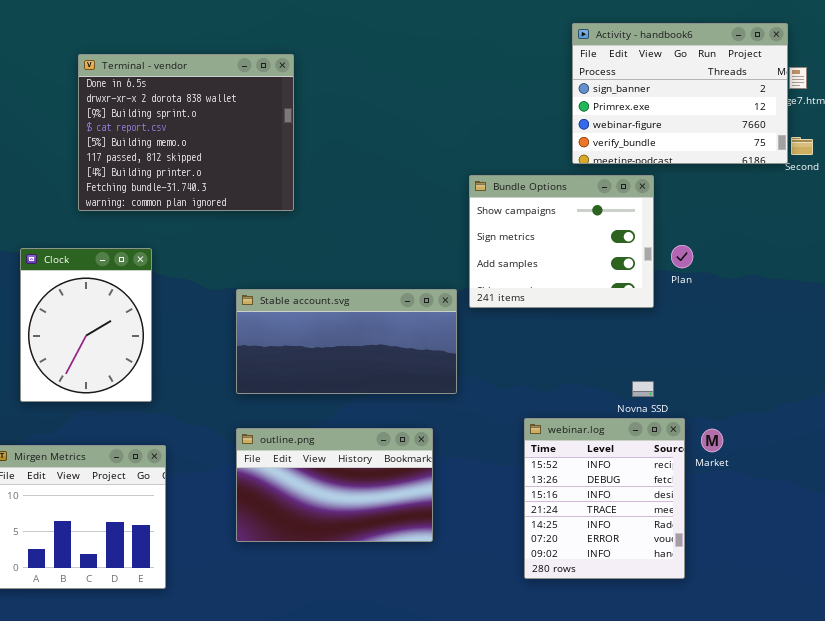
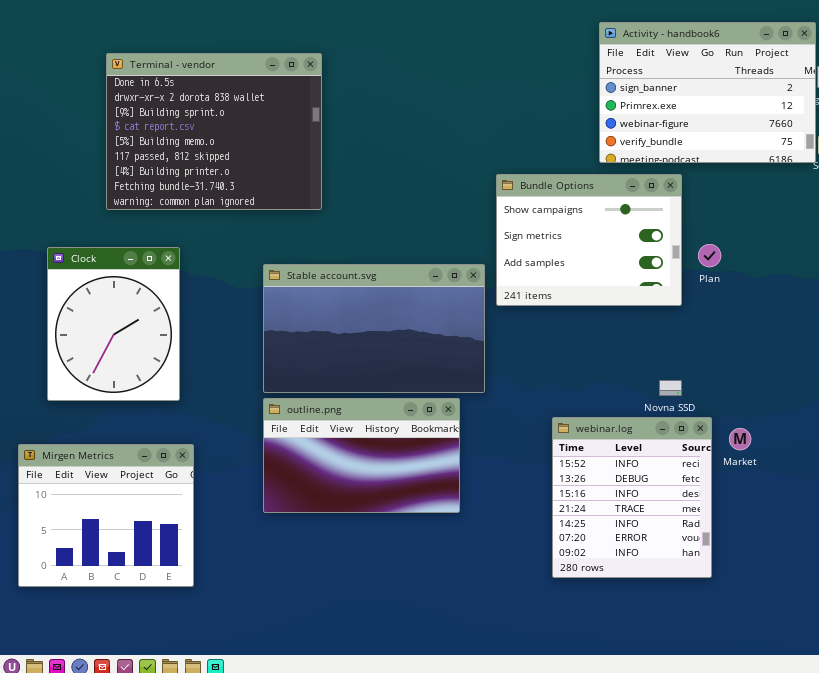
Stable account.svg: [236,289,457,394] -> [263,264,485,393], resized
outline.png: [236,428,433,542] -> [263,398,460,513], moved

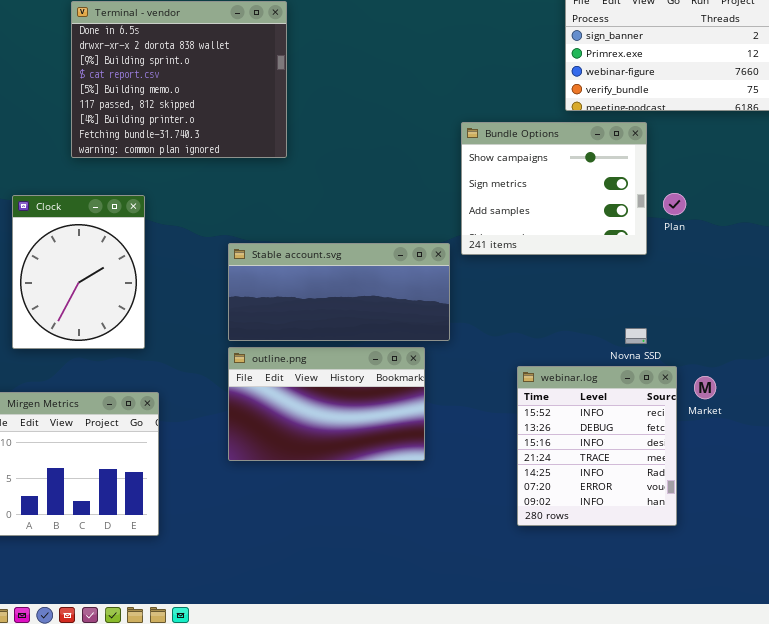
Stable account.svg: [263,264,485,393] -> [228,243,450,341], resized

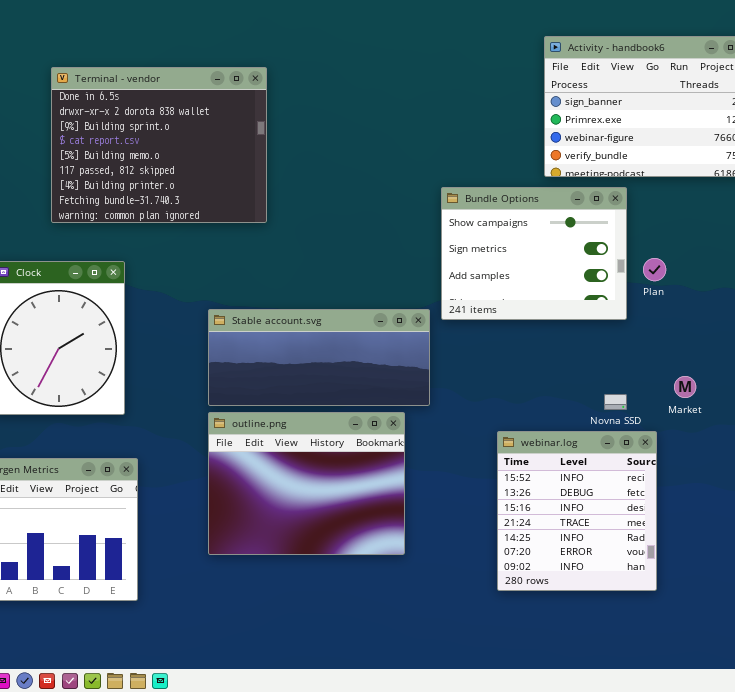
outline.png: [228,347,425,461] -> [208,412,405,555], resized
Market: [694,376,716,399] -> [674,376,696,398], moved

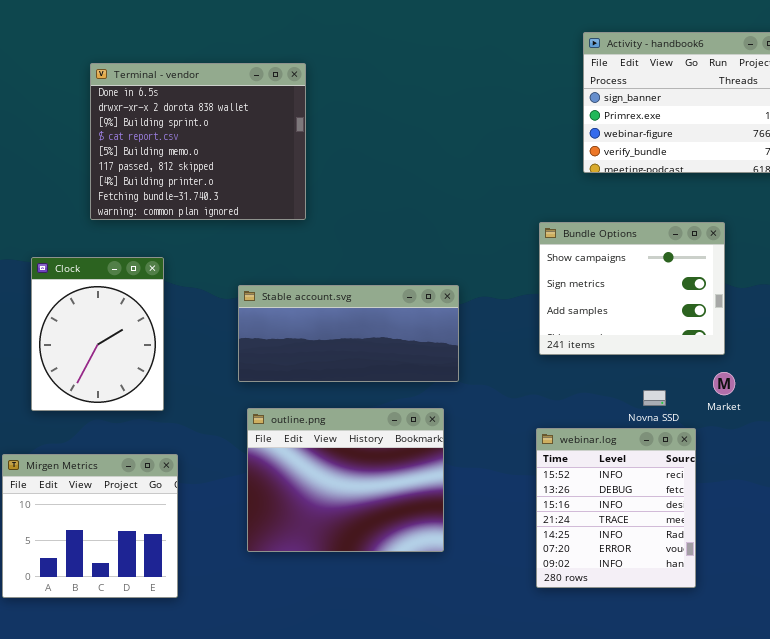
Bundle Options: [441,187,627,320] -> [539,222,725,355], moved
Stable account.svg: [208,309,430,406] -> [238,285,459,382], moved

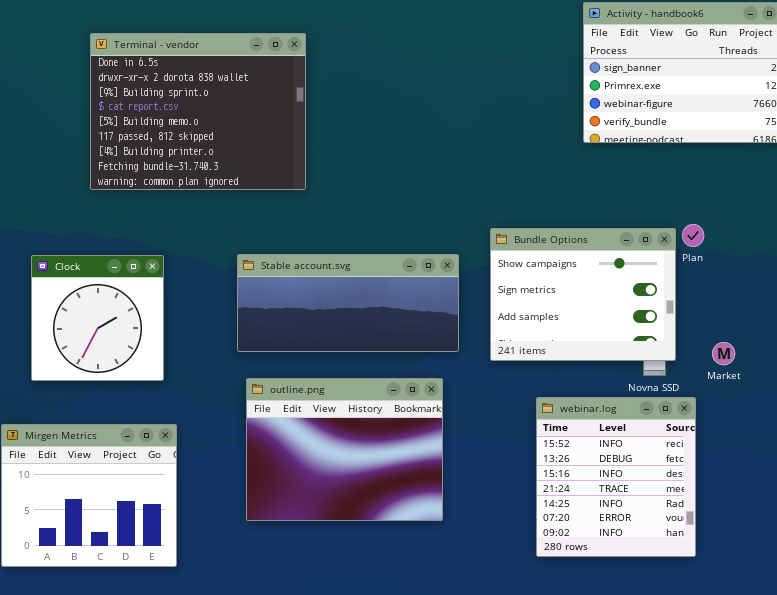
Bundle Options: [539,222,725,355] -> [490,228,676,361], moved
Clock: [31,257,164,411] -> [31,255,164,381], resized

